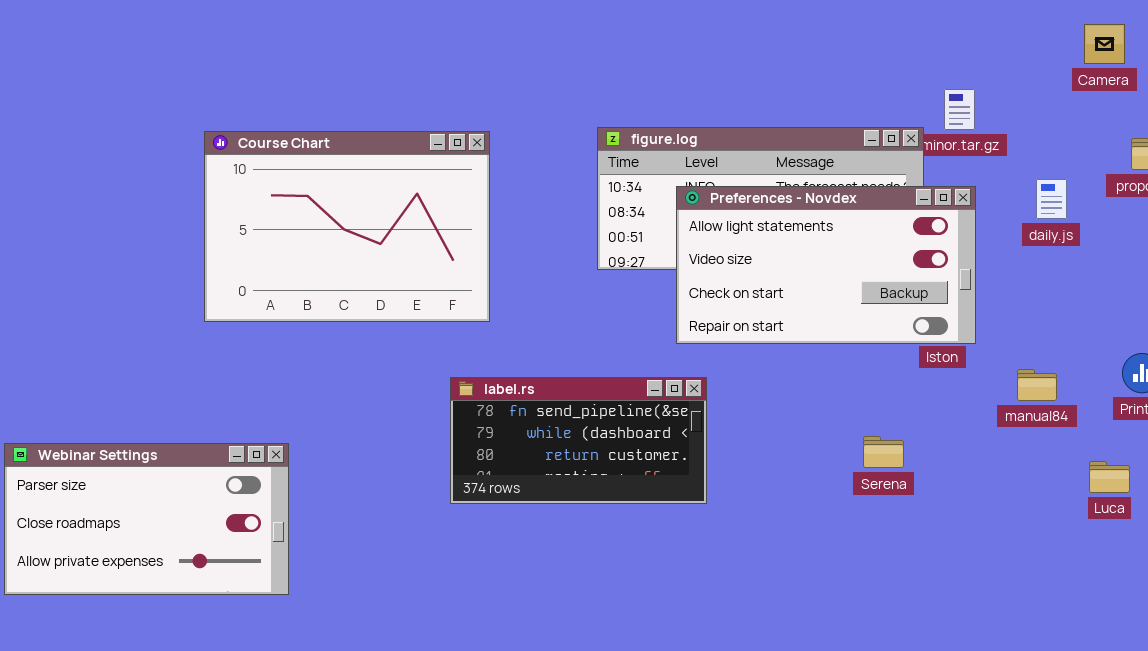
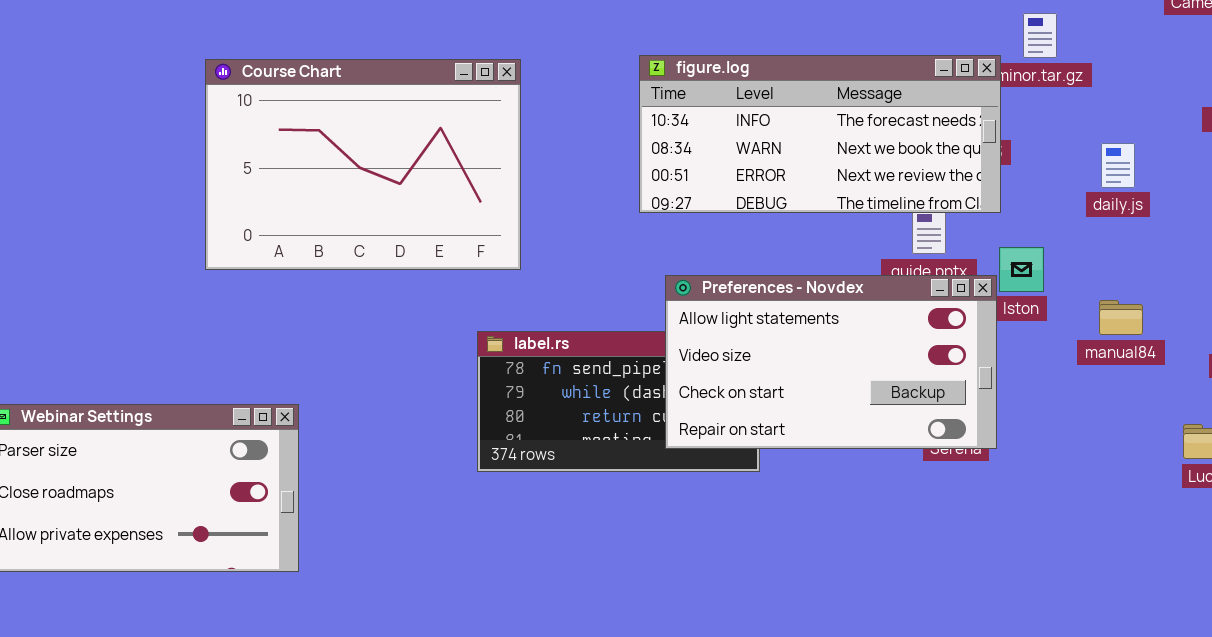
daily.js: [1036,179,1067,219] -> [1101,143,1135,188], moved
Preferences - Novdex: [676,186,976,344] -> [665,275,997,449], moved
manual84: [1017,369,1057,401] -> [1099,300,1143,335], moved

